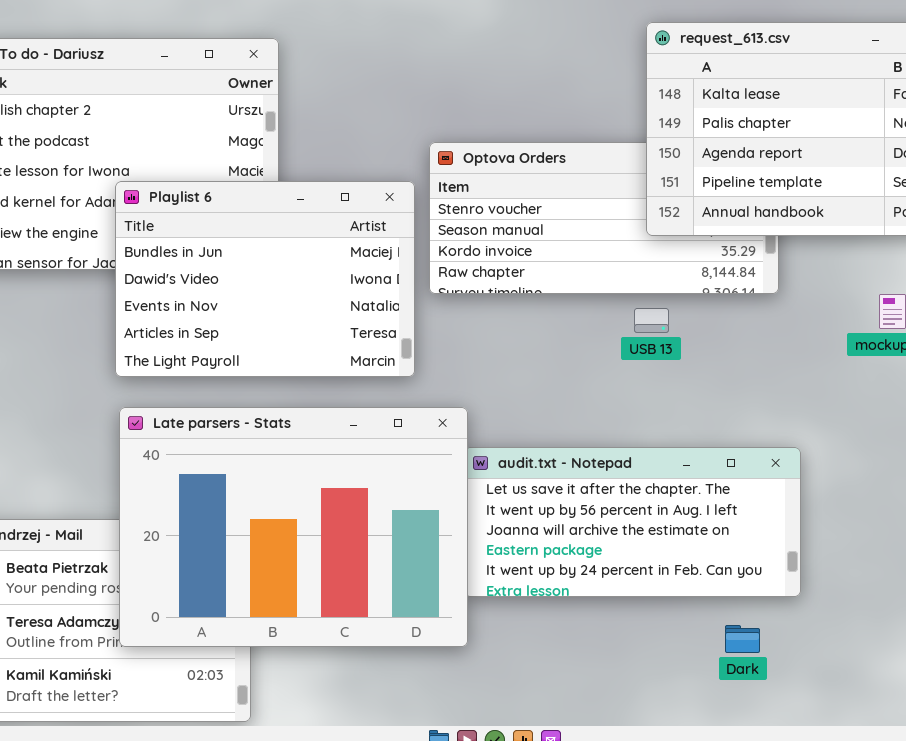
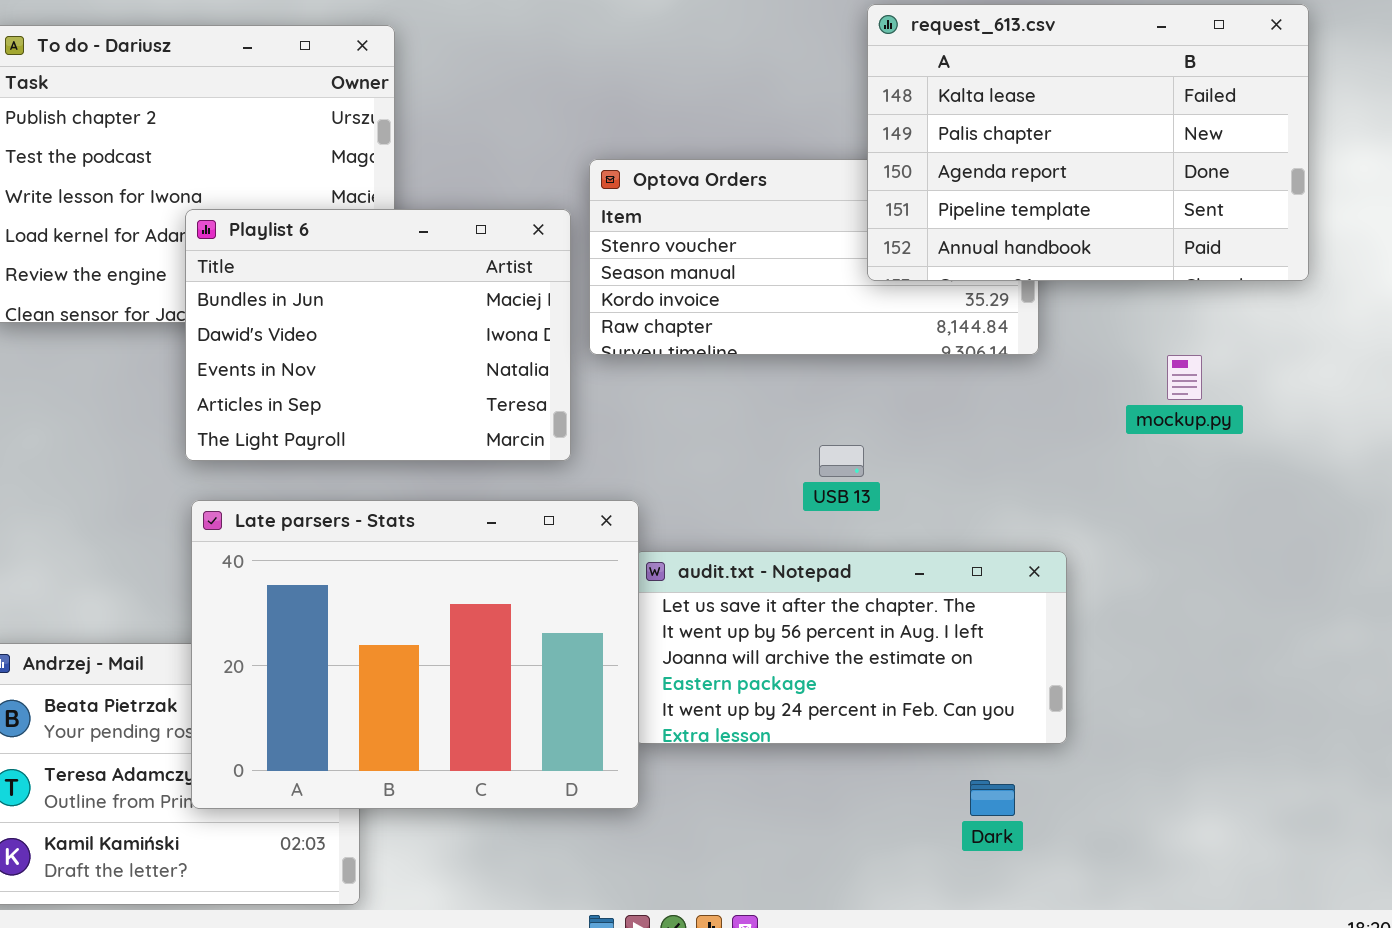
USB 13: [634,308,669,333] -> [819,445,864,477], moved

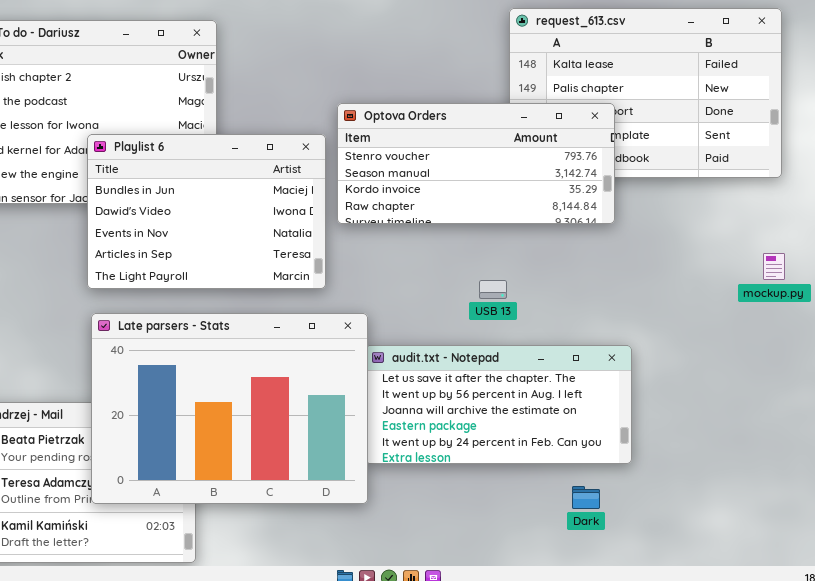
Optova Orders: [589,159,1039,355] -> [337,103,615,224], raised
mockup.py: [1167,355,1202,400] -> [763,253,785,280], moved

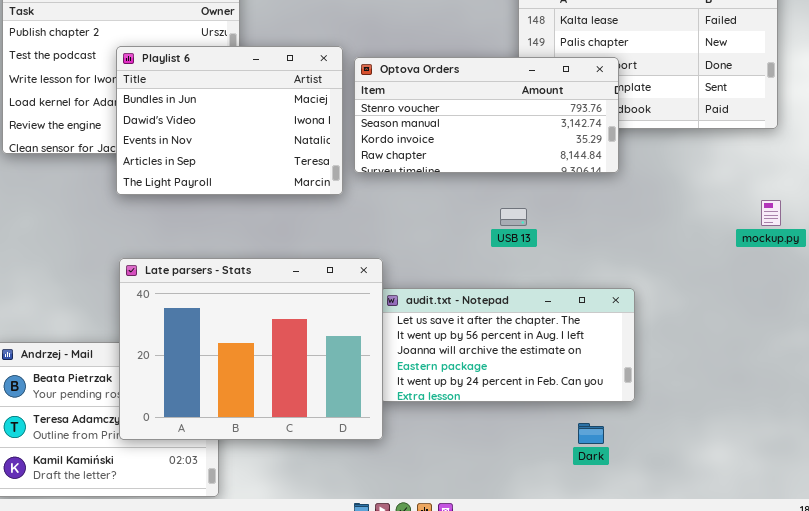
Playlist 6: [87,134,326,289] -> [116,46,343,195], moved
USB 13: [479,280,507,299] -> [500,208,527,226], moved

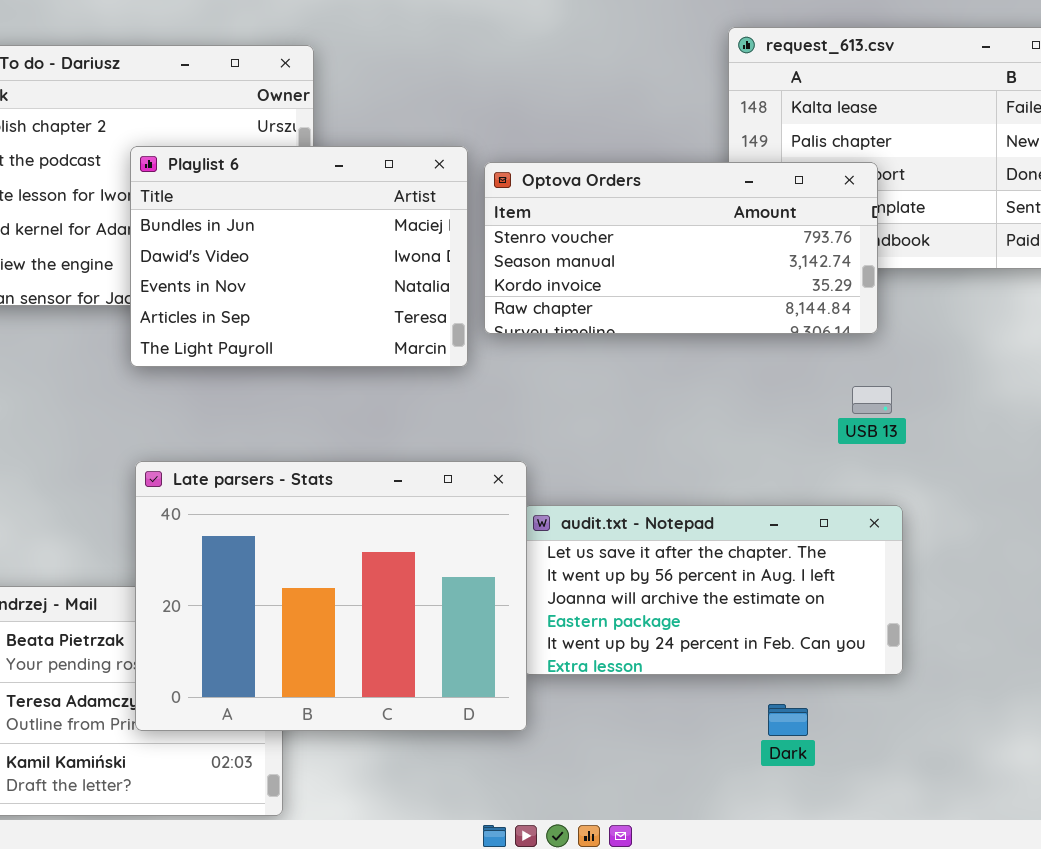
USB 13: [500,208,527,226] -> [852,386,892,414], moved
Dark: [578,423,604,444] -> [768,704,808,736], moved

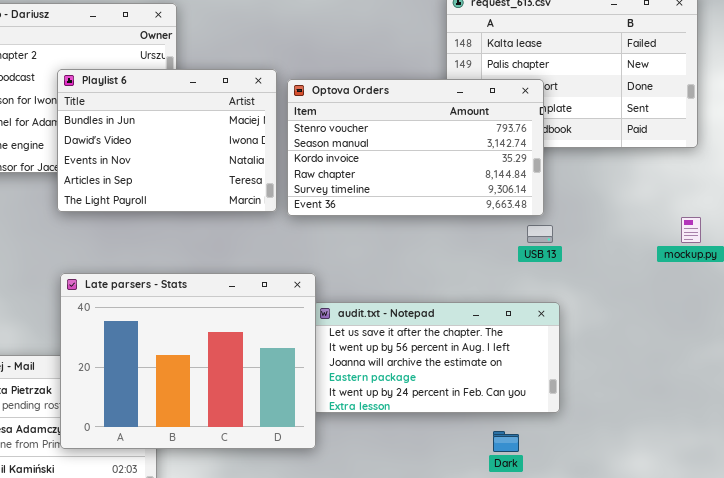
Optova Orders: [484,162,878,334] -> [287,79,544,216], resized
Dark: [768,704,808,736] -> [493,431,519,452], moved

